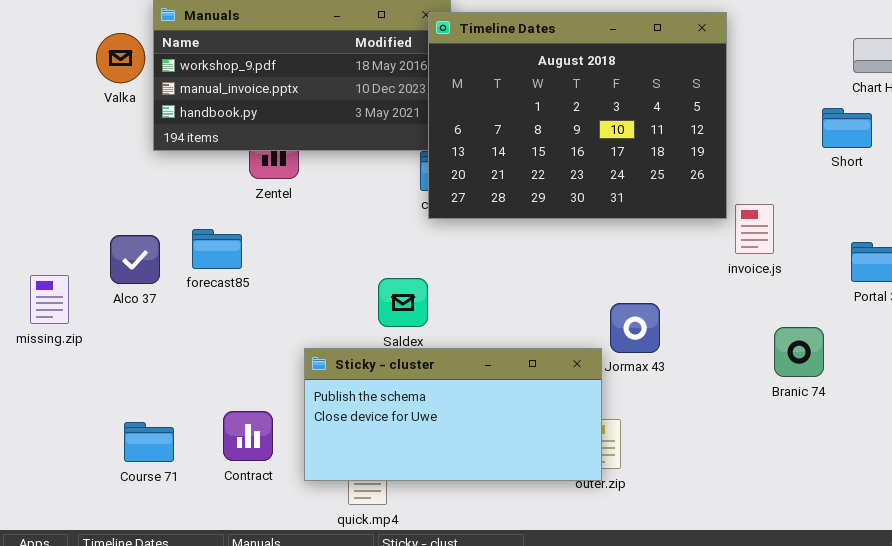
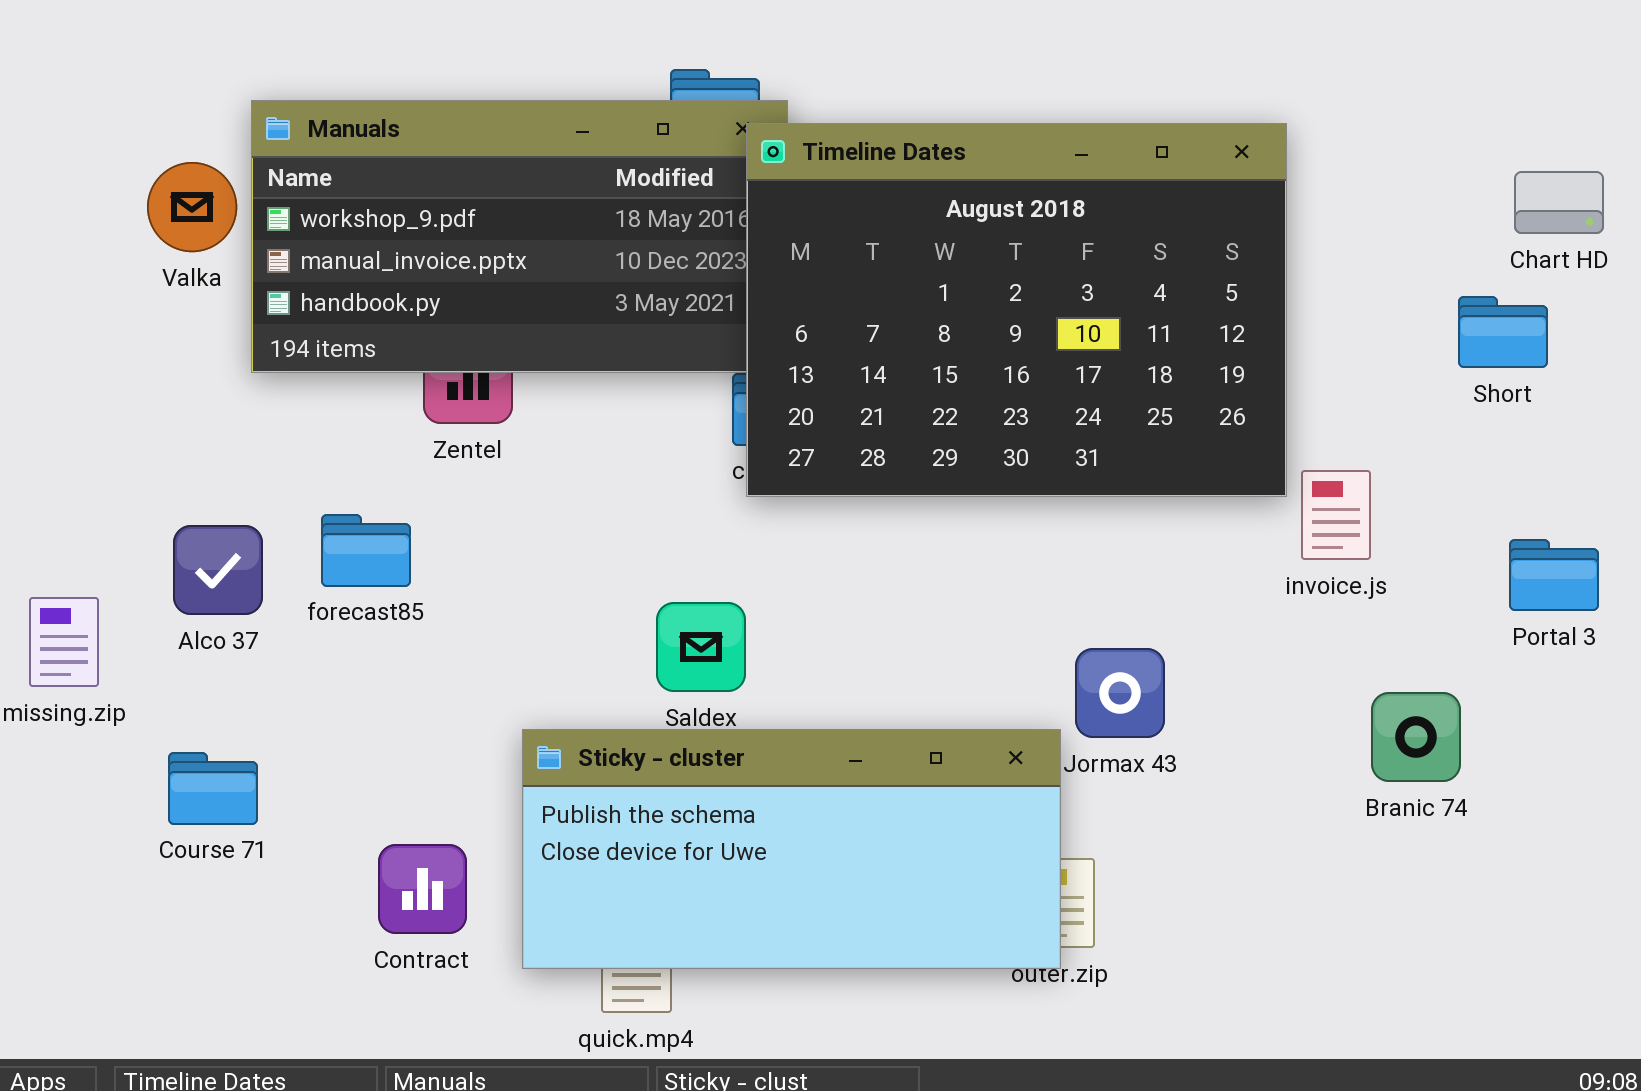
Course 71: [124,422,174,462] -> [168,752,258,825], moved

